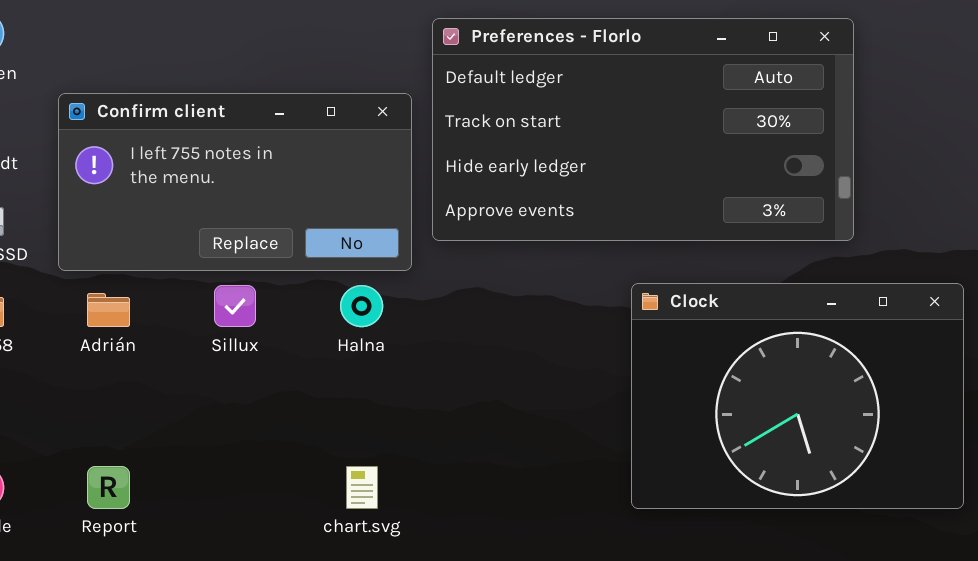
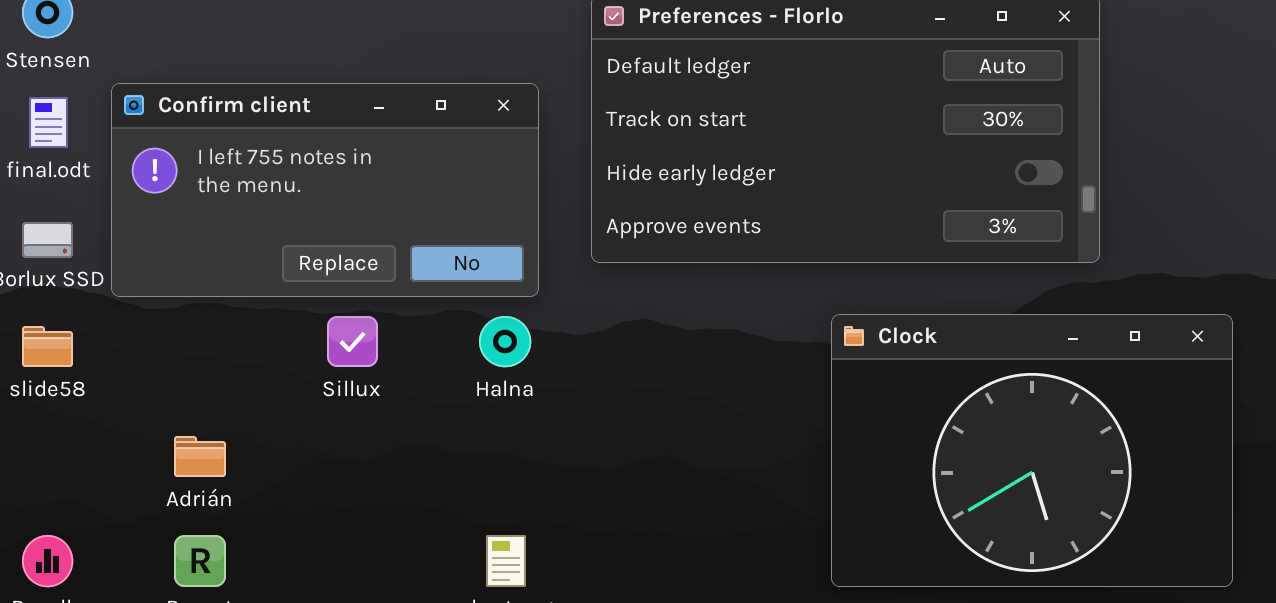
Confirm client: [58,93,412,271] -> [111,83,539,297], moved
Adrián: [87,293,130,327] -> [174,436,226,477], moved

